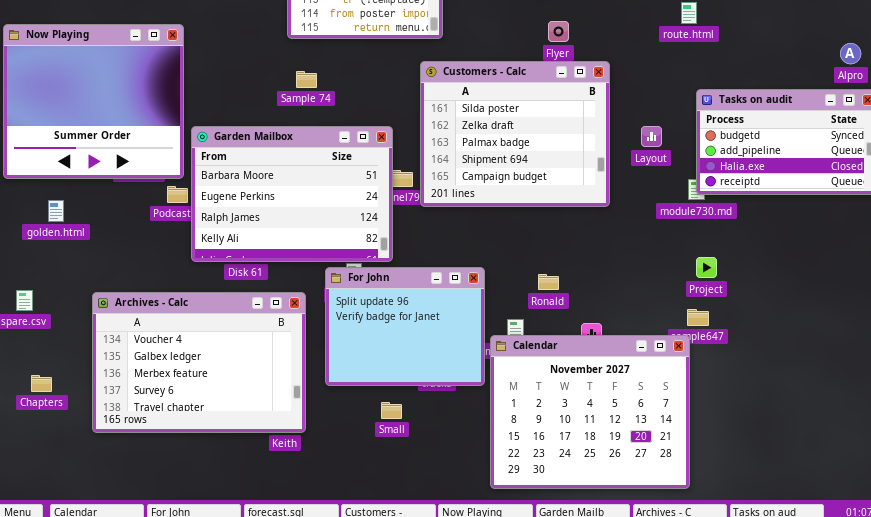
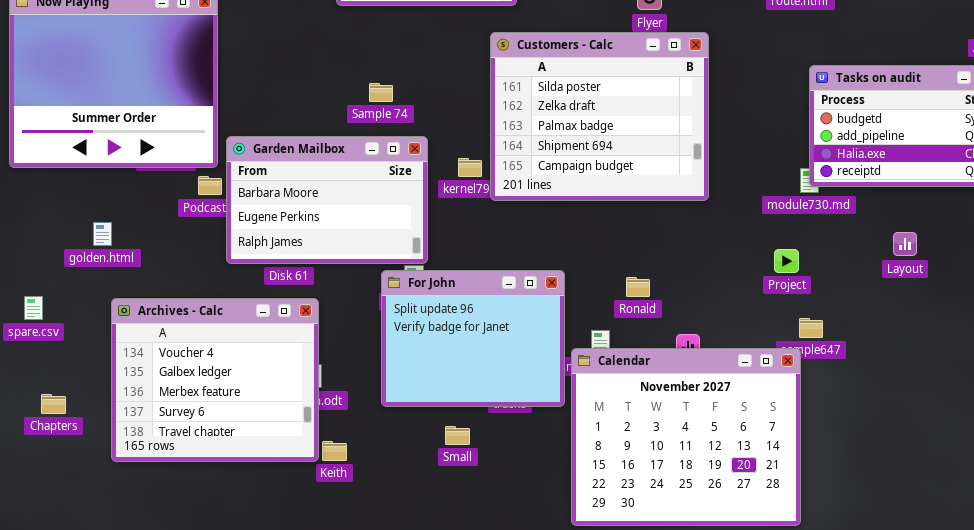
Sample 74: [296,71,317,88] -> [369,83,393,102], moved
Garden Mailbox: [191,126,393,262] -> [226,136,428,264], resized
Layout: [641,126,662,147] -> [893,232,917,256], moved
golden.html: [48,200,64,222] -> [93,222,112,246], moved
Project: [696,257,717,278] -> [774,249,799,273], moved
Archives - Calc: [92,292,306,433] -> [111,298,319,462], resized

